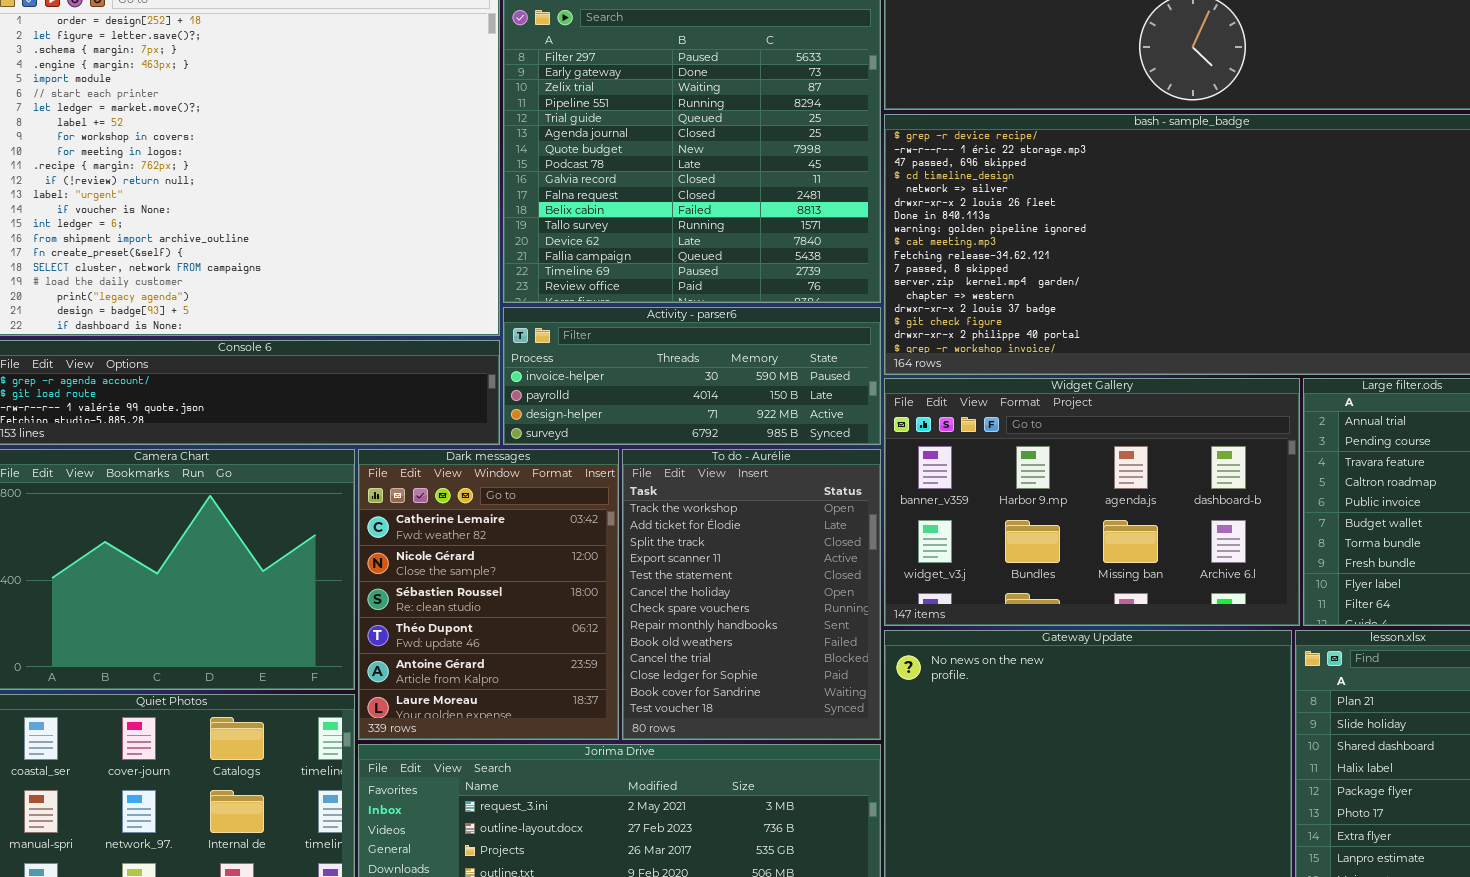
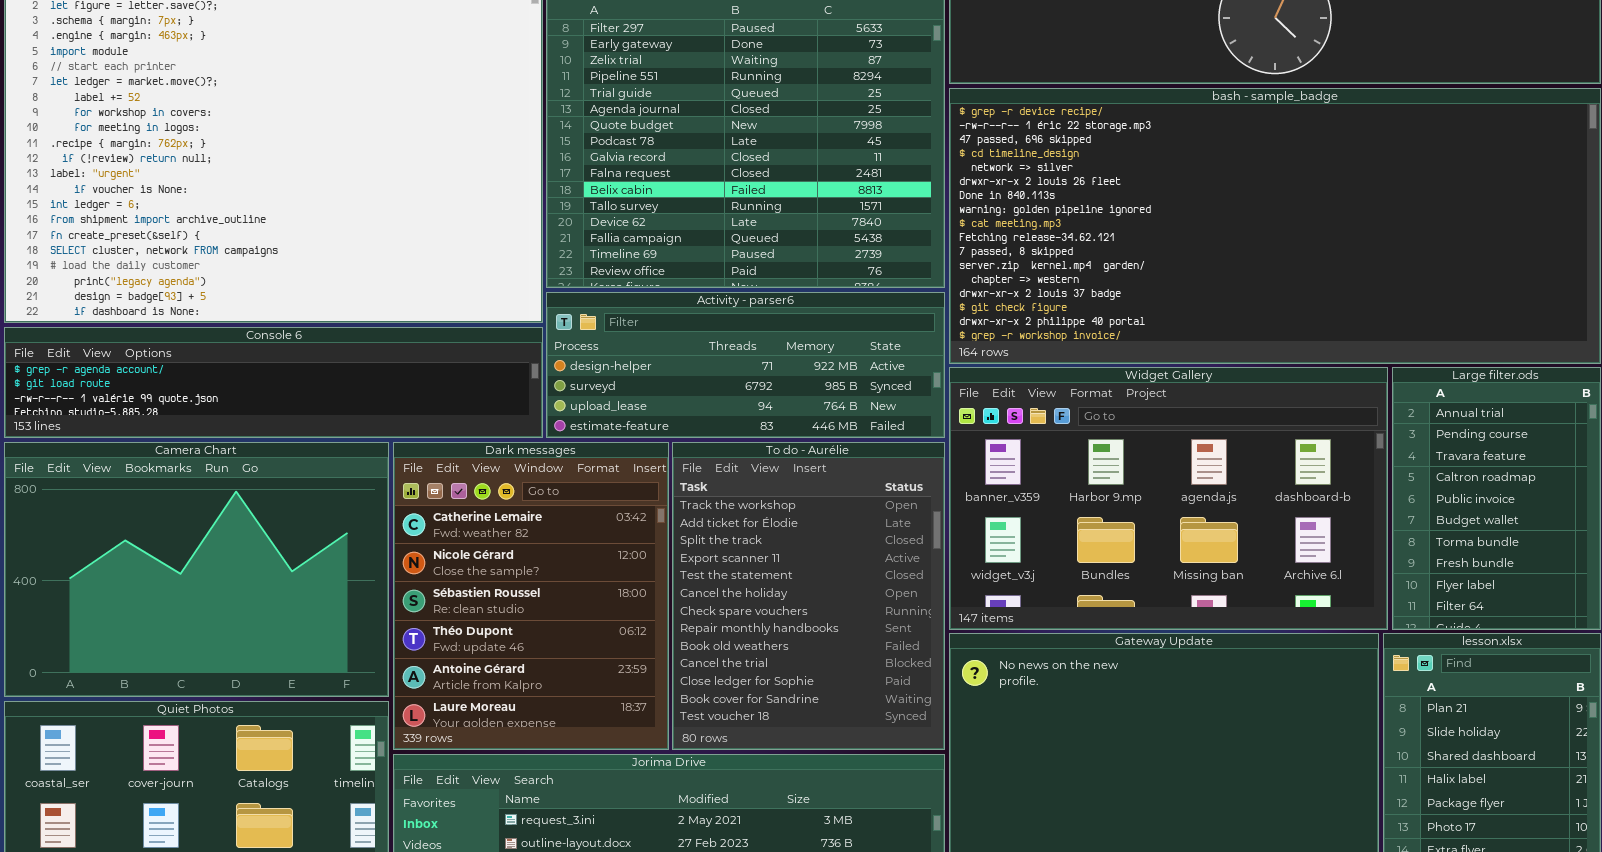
Activity - parser6: [503,307,881,445] -> [546,292,945,438], scrolled down 2 rows

